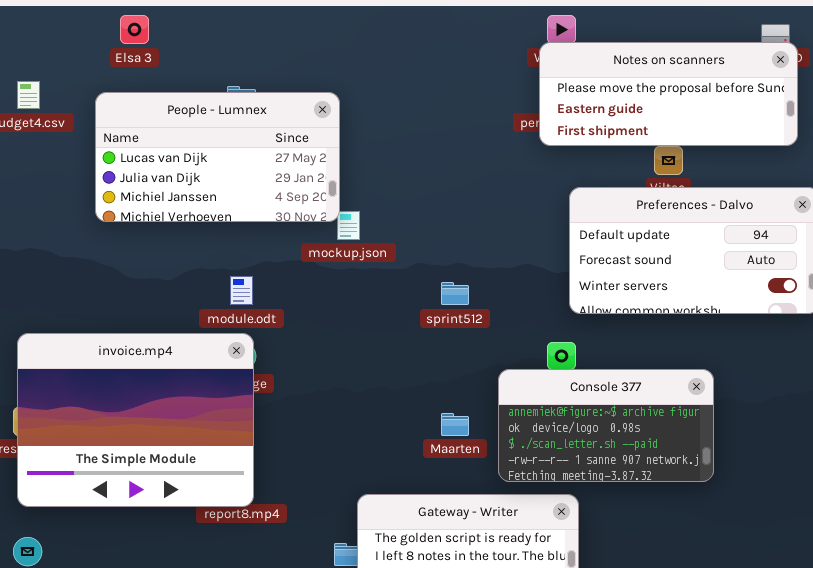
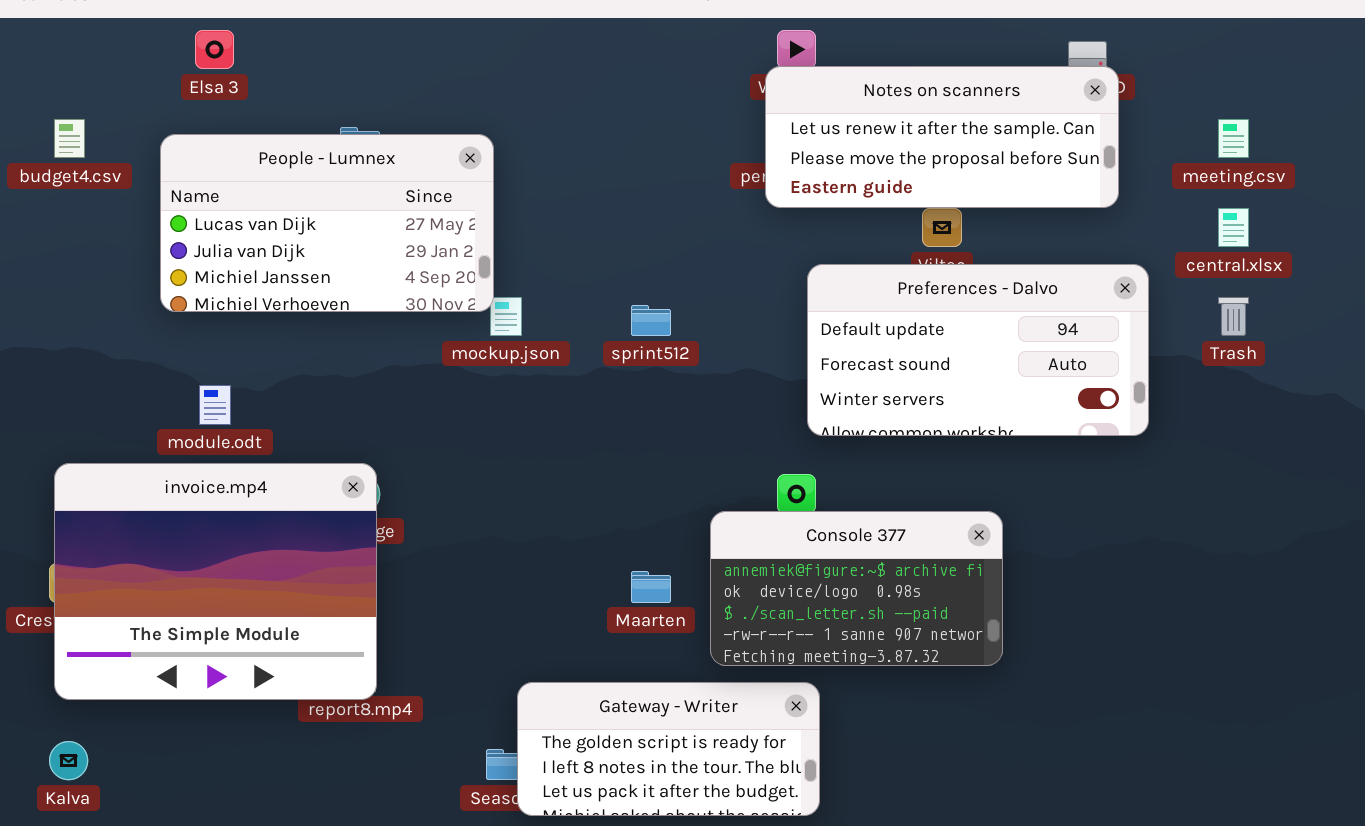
Notes on scanners: [539,42,798,146] -> [765,66,1119,208], scrolled up 1 row
module.odt: [230,276,253,305] -> [199,385,231,425], moved
sprint512: [441,282,469,305] -> [631,305,671,336], moved

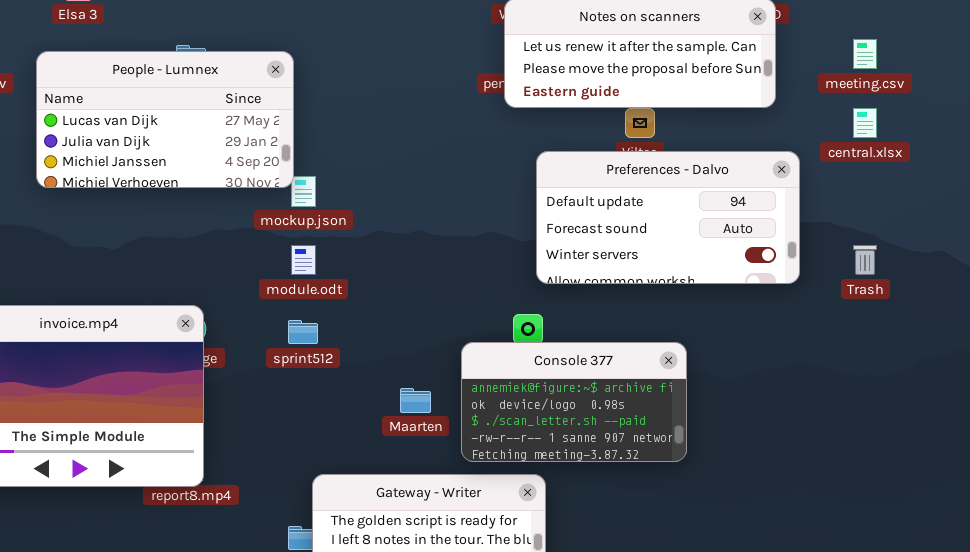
Trash: [1218,297,1249,336] -> [853,245,877,275], moved
sprint512: [631,305,671,336] -> [288,320,318,344], moved
module.odt: [199,385,231,425] -> [291,245,316,275], moved

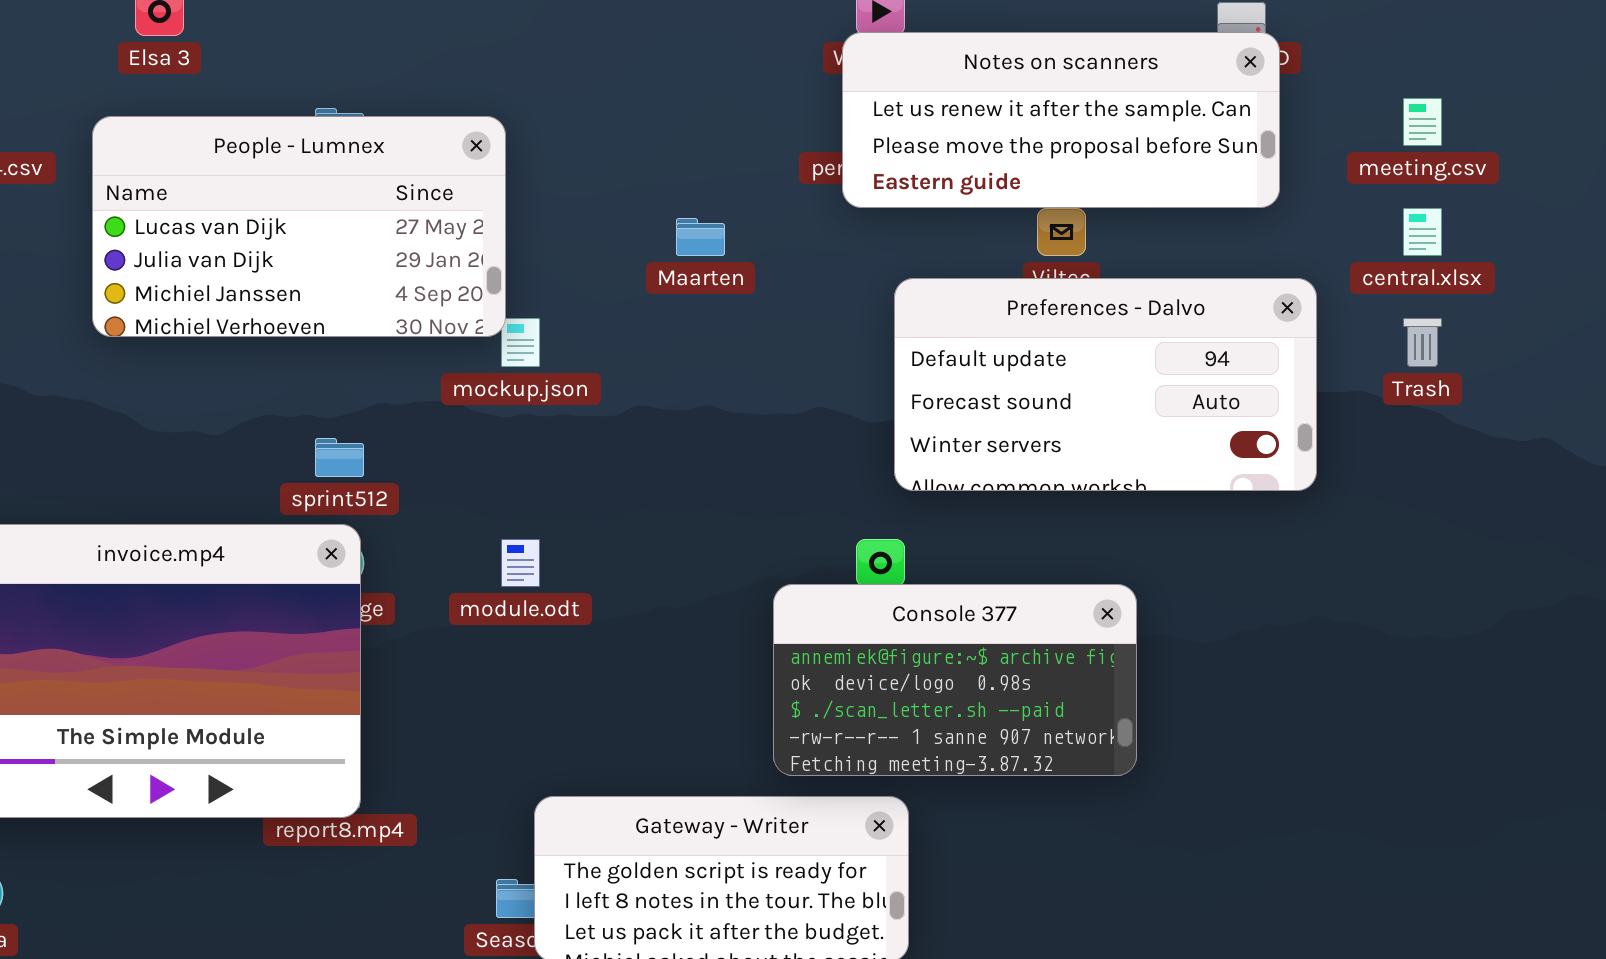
module.odt: [291,245,316,275] -> [501,539,540,587], moved
Trash: [853,245,877,275] -> [1403,318,1442,367], moved
sprint512: [288,320,318,344] -> [315,438,364,477], moved
Maarten: [400,388,431,413] -> [676,218,725,256], moved

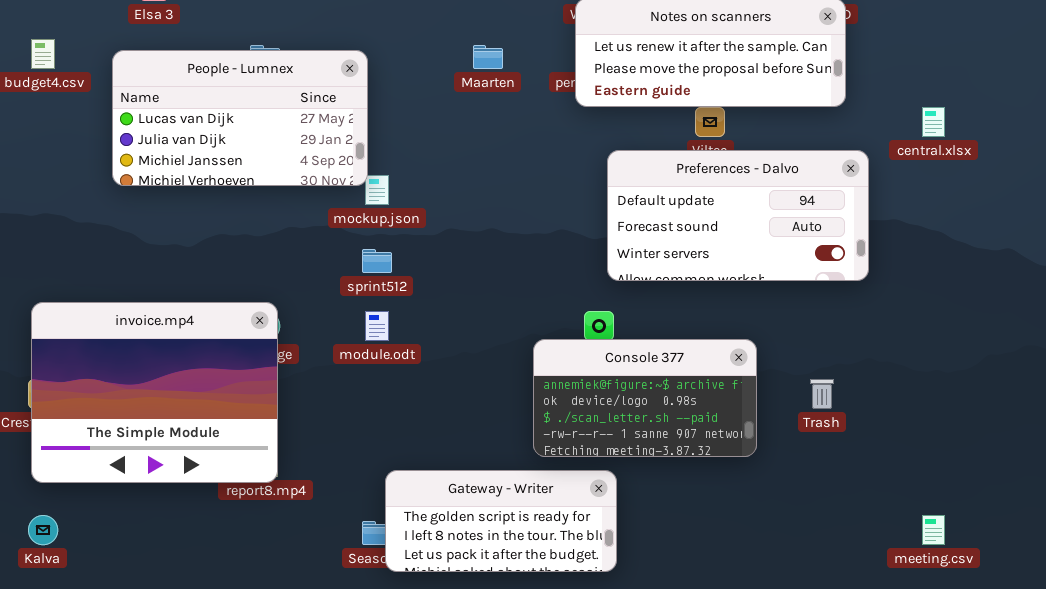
meeting.csv: [1403,98,1442,146] -> [922,515,945,545], moved
Maarten: [676,218,725,256] -> [473,45,503,69], moved
Trash: [1403,318,1442,367] -> [810,379,834,409], moved
sprint512: [315,438,364,477] -> [362,249,392,273], moved

